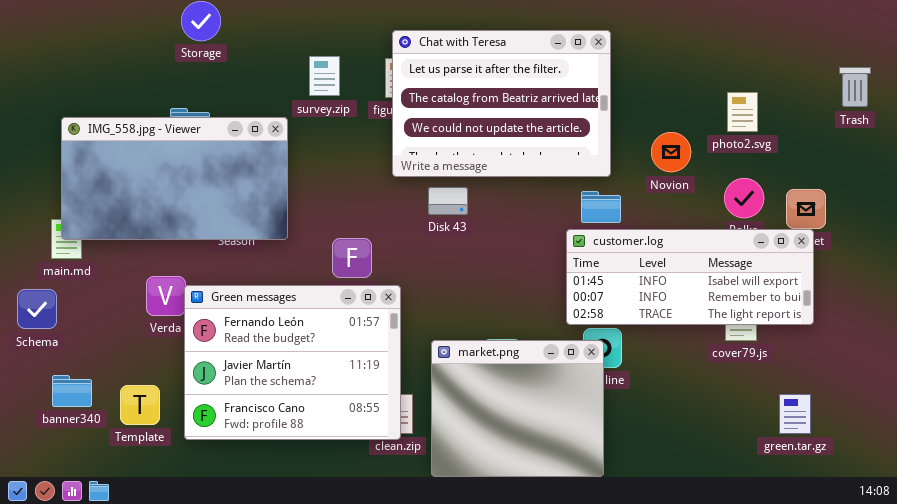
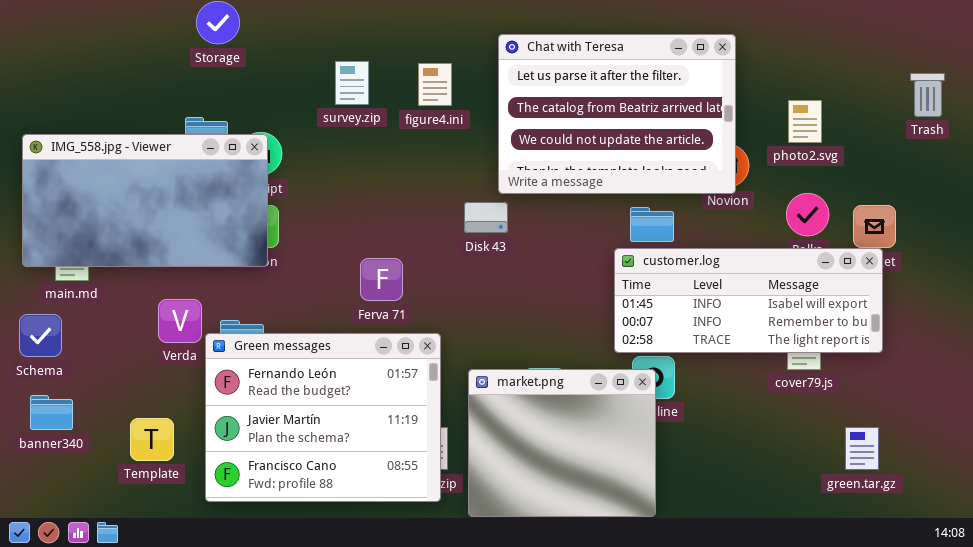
Chat with Teresa: [392,30,611,177] -> [498,34,736,194], moved
IMG_558.jpg - Viewer: [61,117,288,240] -> [22,134,268,267], moved
Green messages: [184,285,401,440] -> [205,333,441,502], moved
banner340: [52,375,92,407] -> [30,395,73,430], moved

